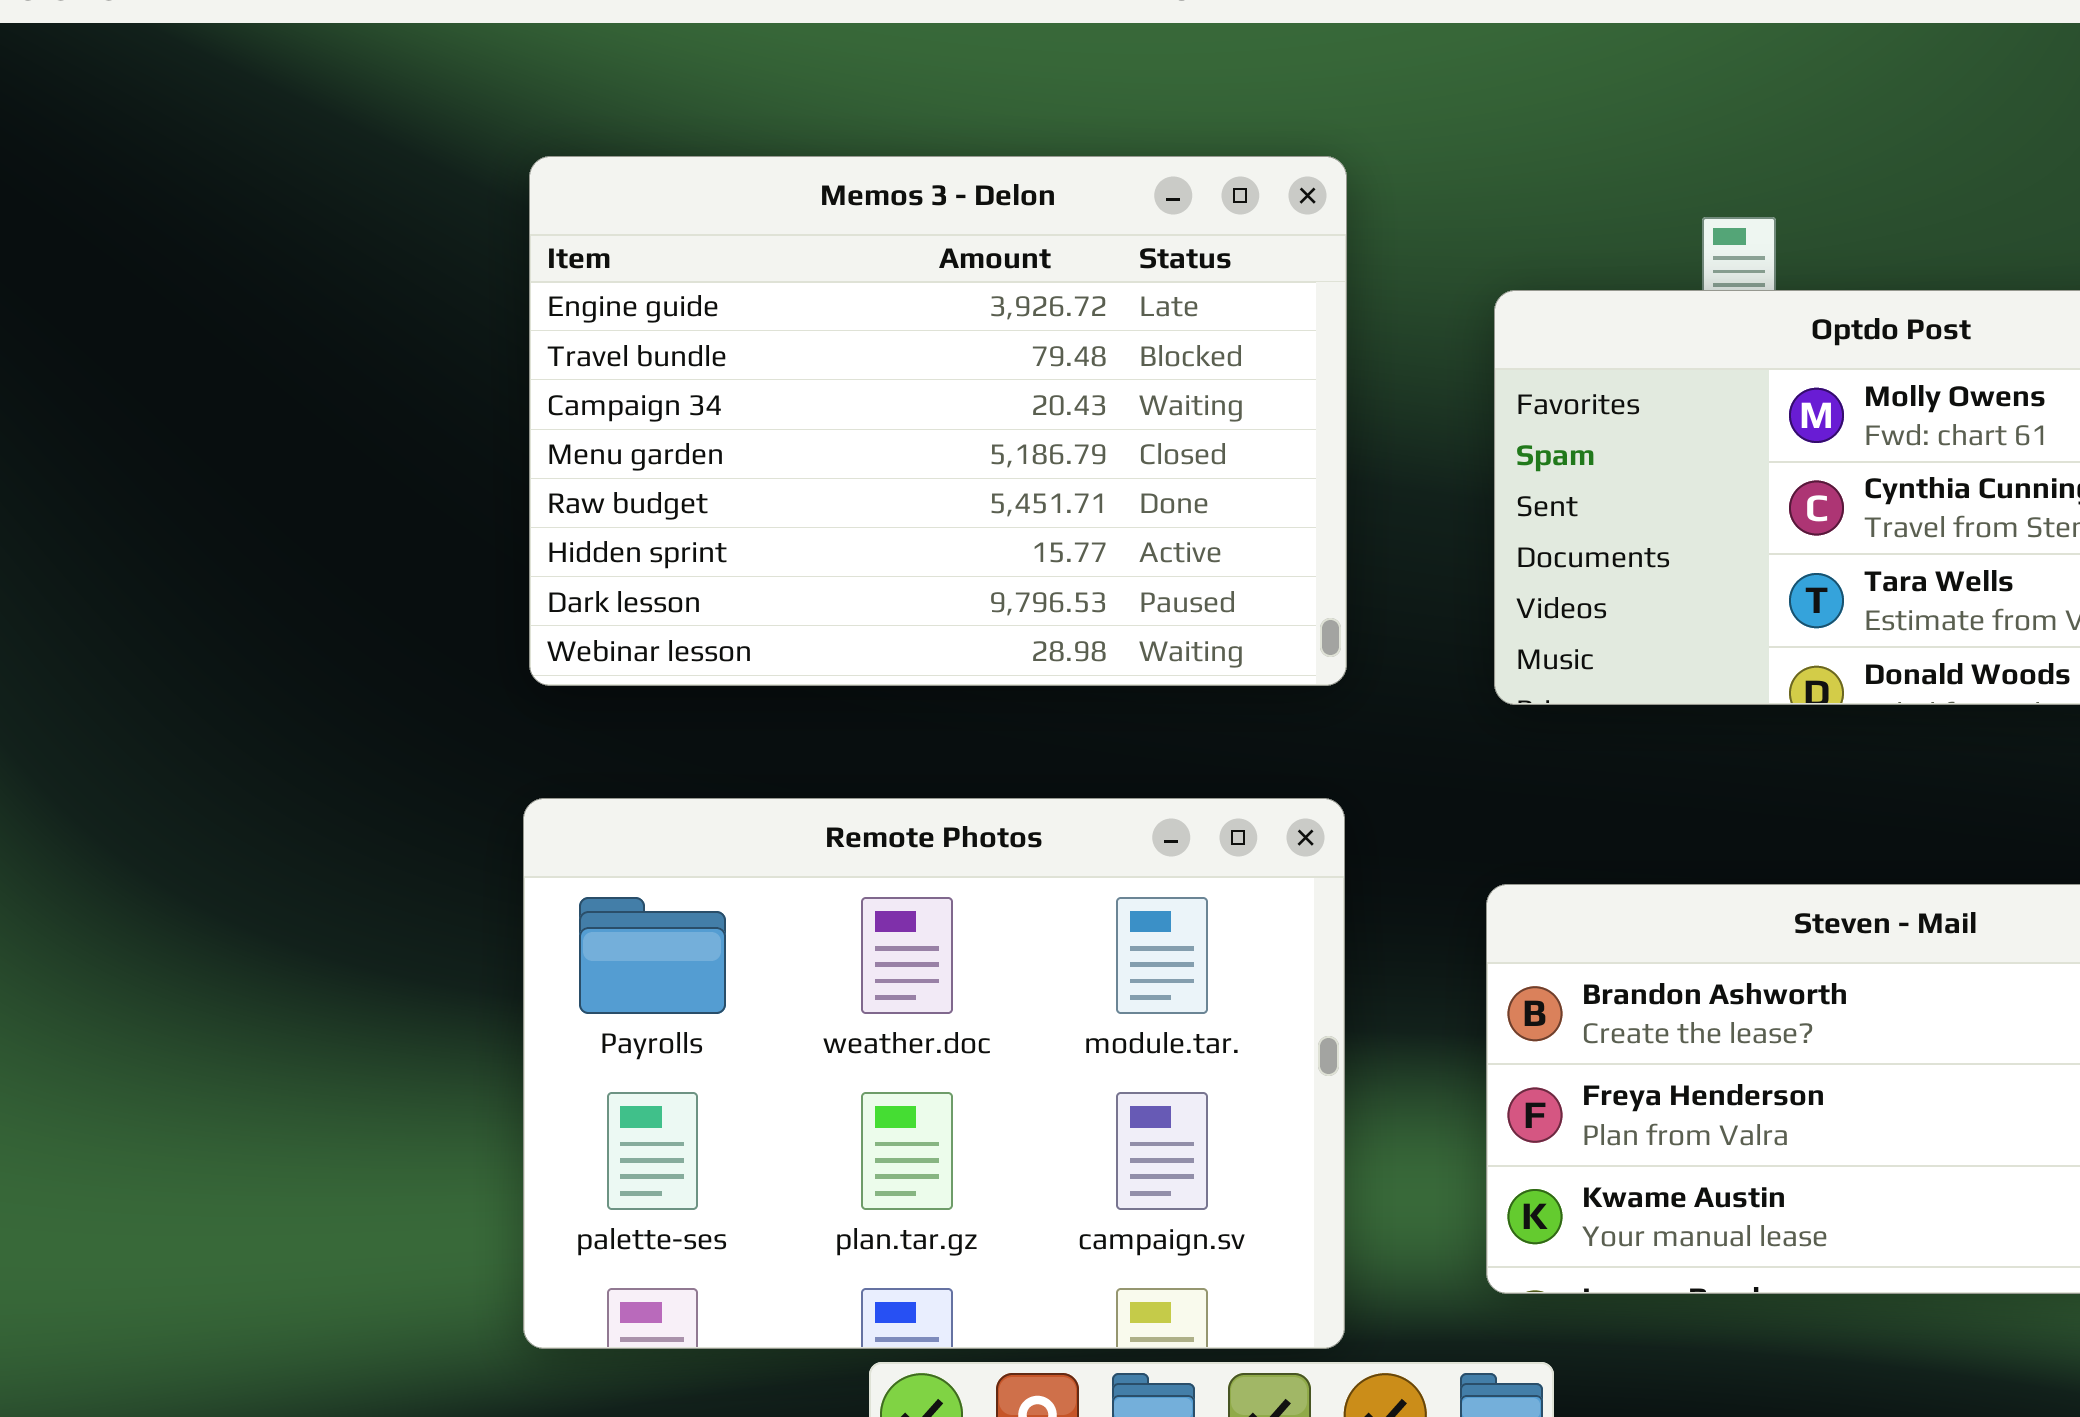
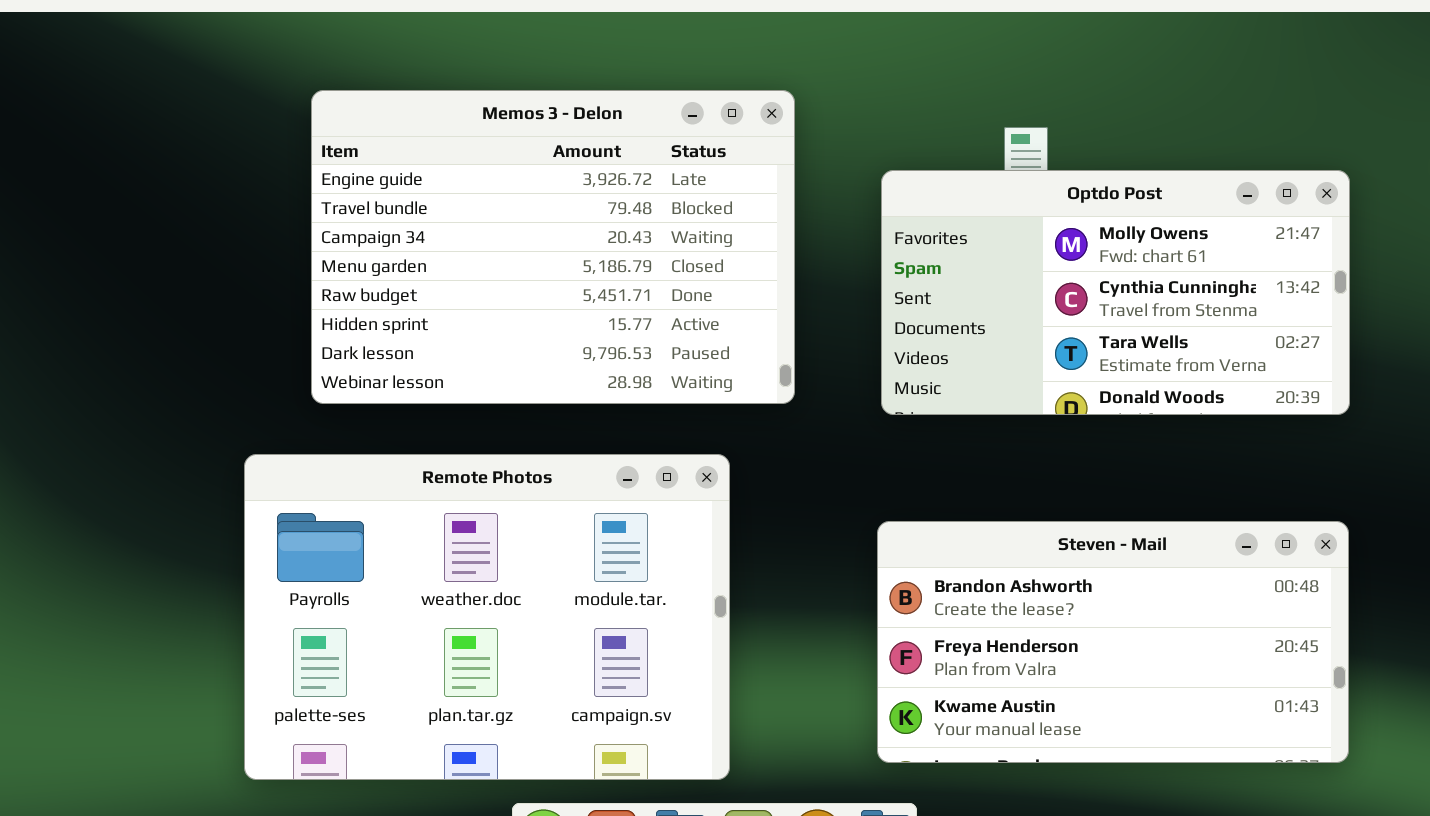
Remote Photos: [523,798,1345,1349] -> [244,454,730,780], moved

